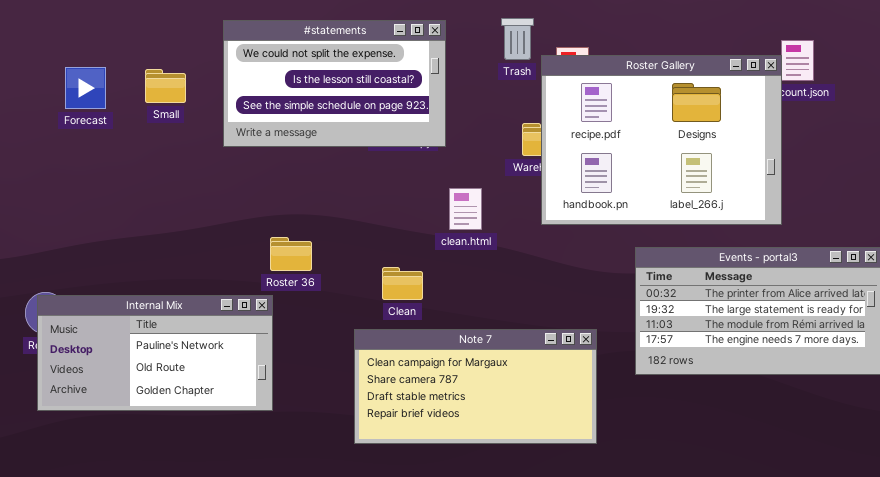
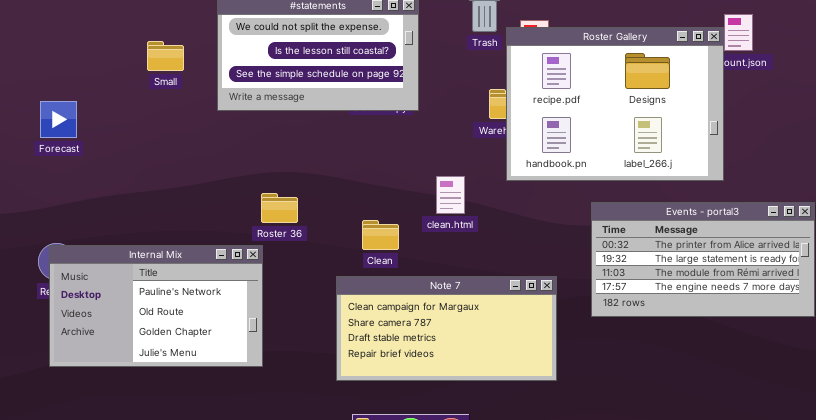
Forecast: [65,67,106,109] -> [40,101,77,138], moved
clean.html: [449,188,482,230] -> [436,176,465,214], moved
Internal Mix: [37,295,273,411] -> [49,245,263,367], resized

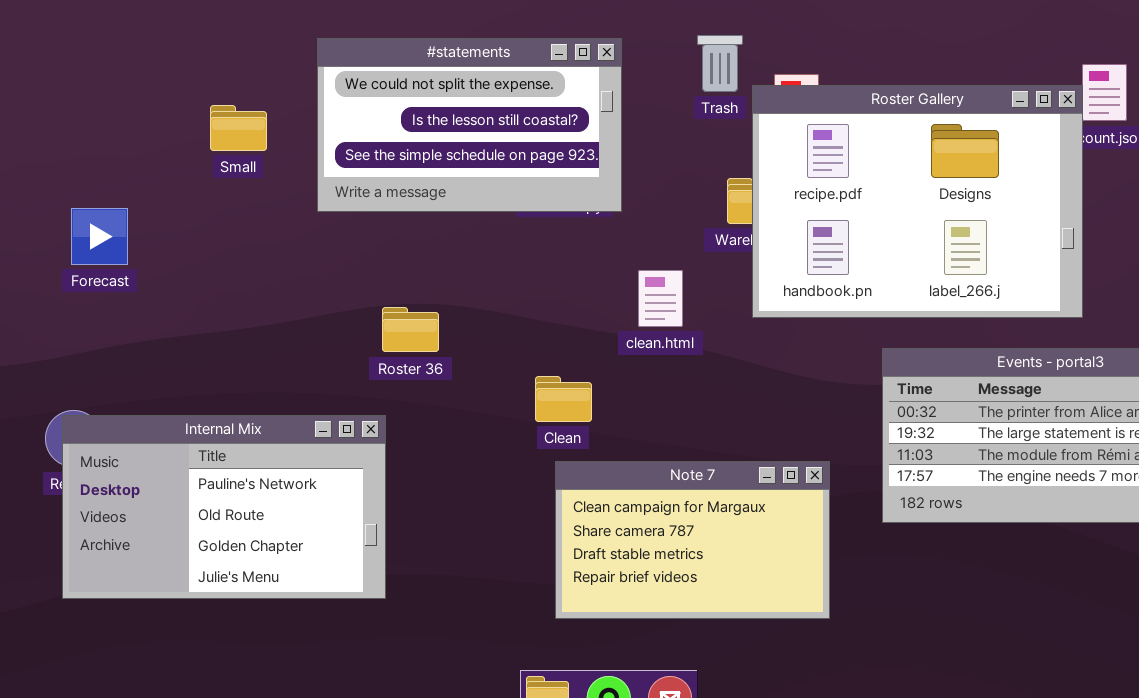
Forecast: [40,101,77,138] -> [71,208,128,265], moved
clean.html: [436,176,465,214] -> [638,270,683,327], moved
Roster 36: [261,193,298,223] -> [382,307,439,352], moved
Note 7: [336,276,557,381] -> [555,461,830,619], resized

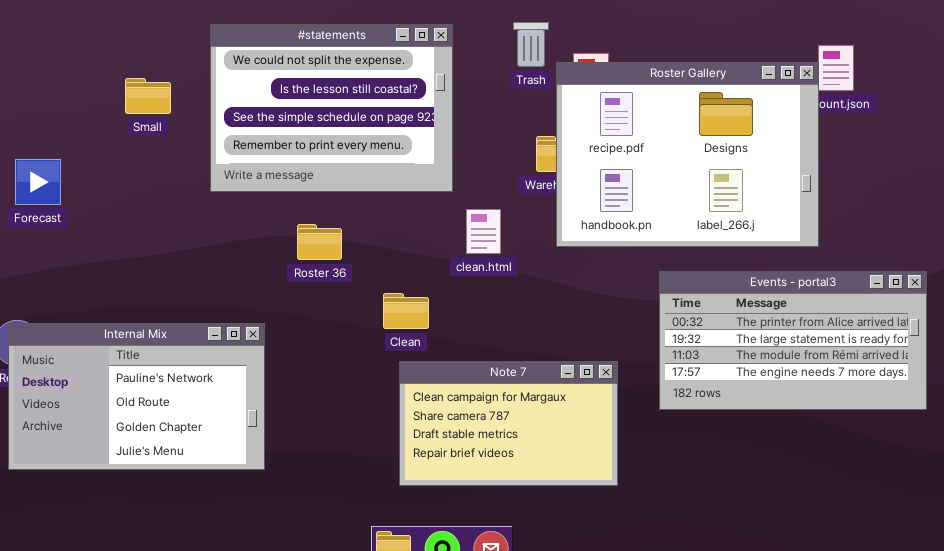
#statements: [317,38,622,212] -> [210,24,453,192], resized
Roster 36: [382,307,439,352] -> [297,224,342,260], moved

